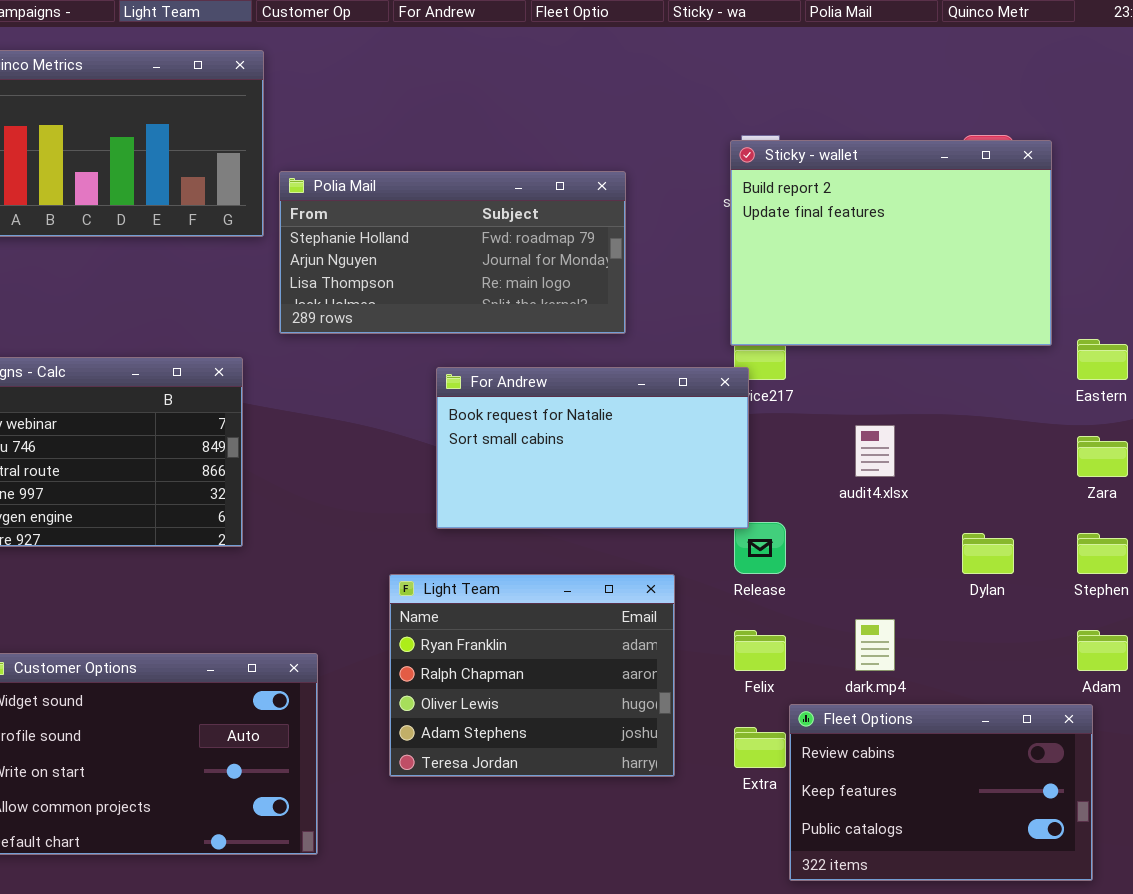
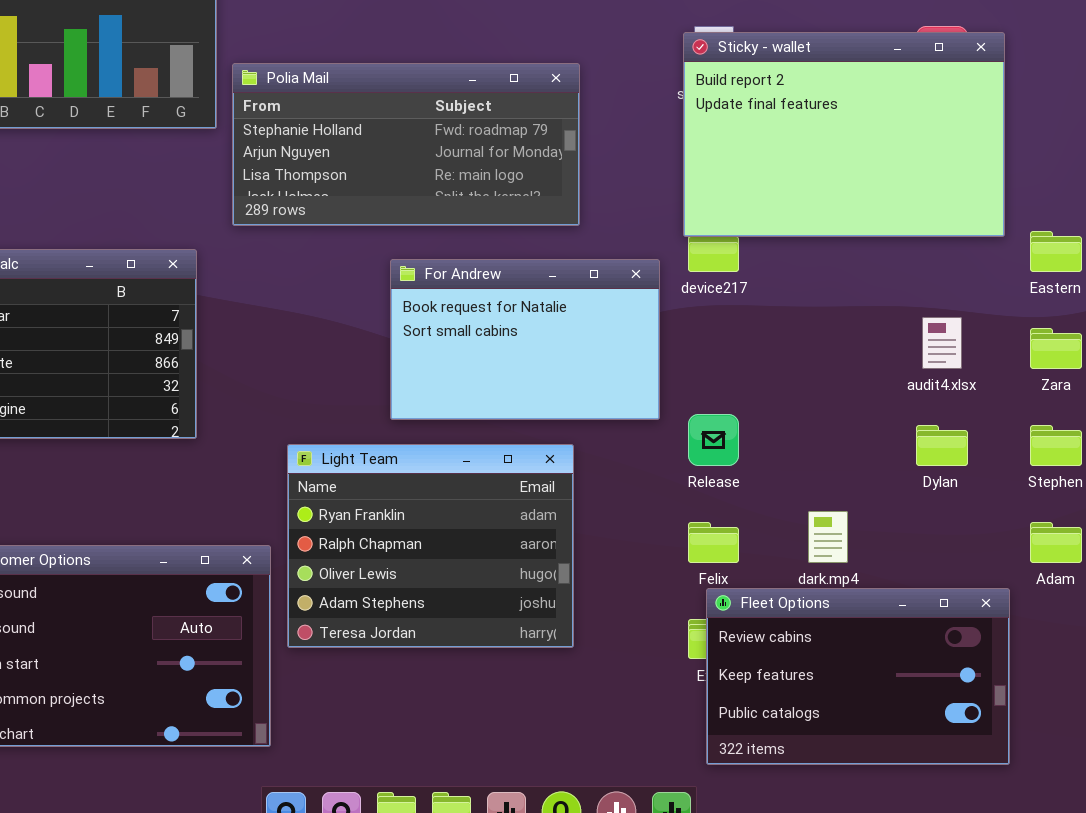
For Andrew: [436,367,749,529] -> [390,259,660,420], resized
audit4.xlsx: [855,425,895,477] -> [922,317,962,369], moved
Light Team: [389,574,675,777] -> [287,444,574,648], moved
Fleet Options: [789,704,1093,881] -> [706,588,1010,765], moved

